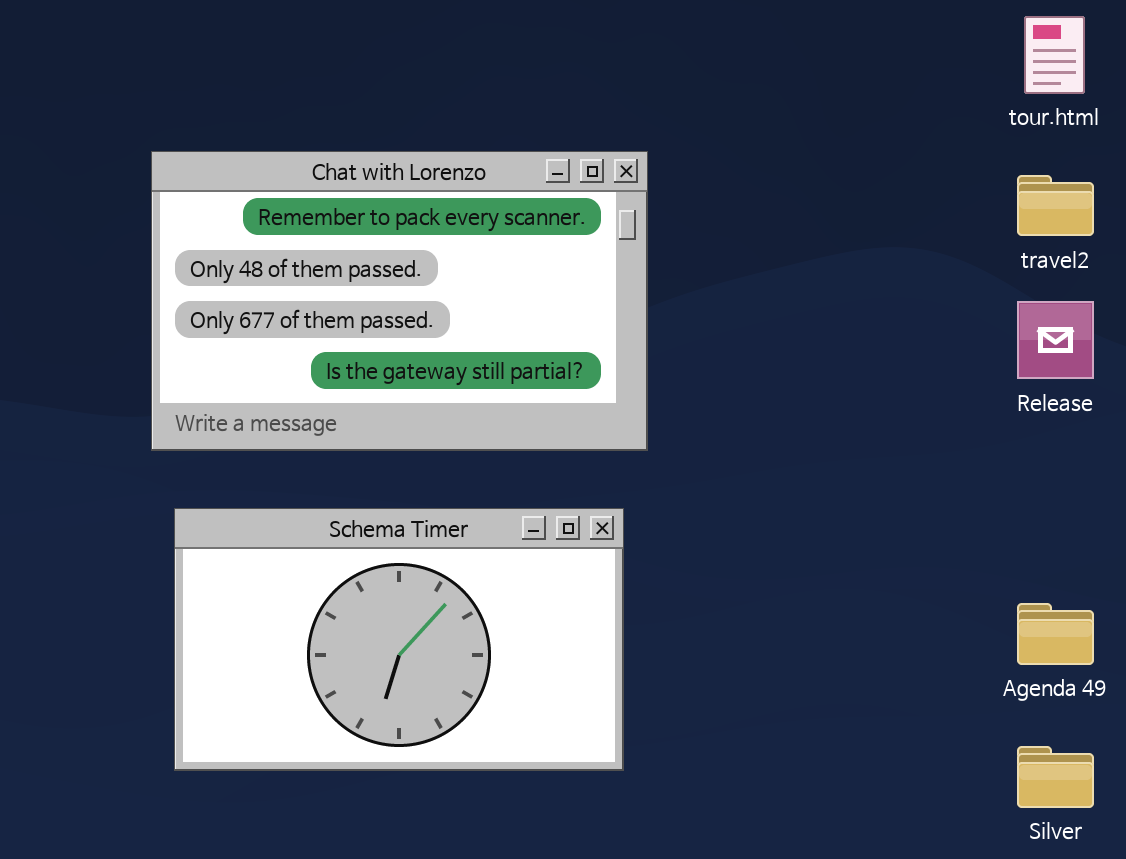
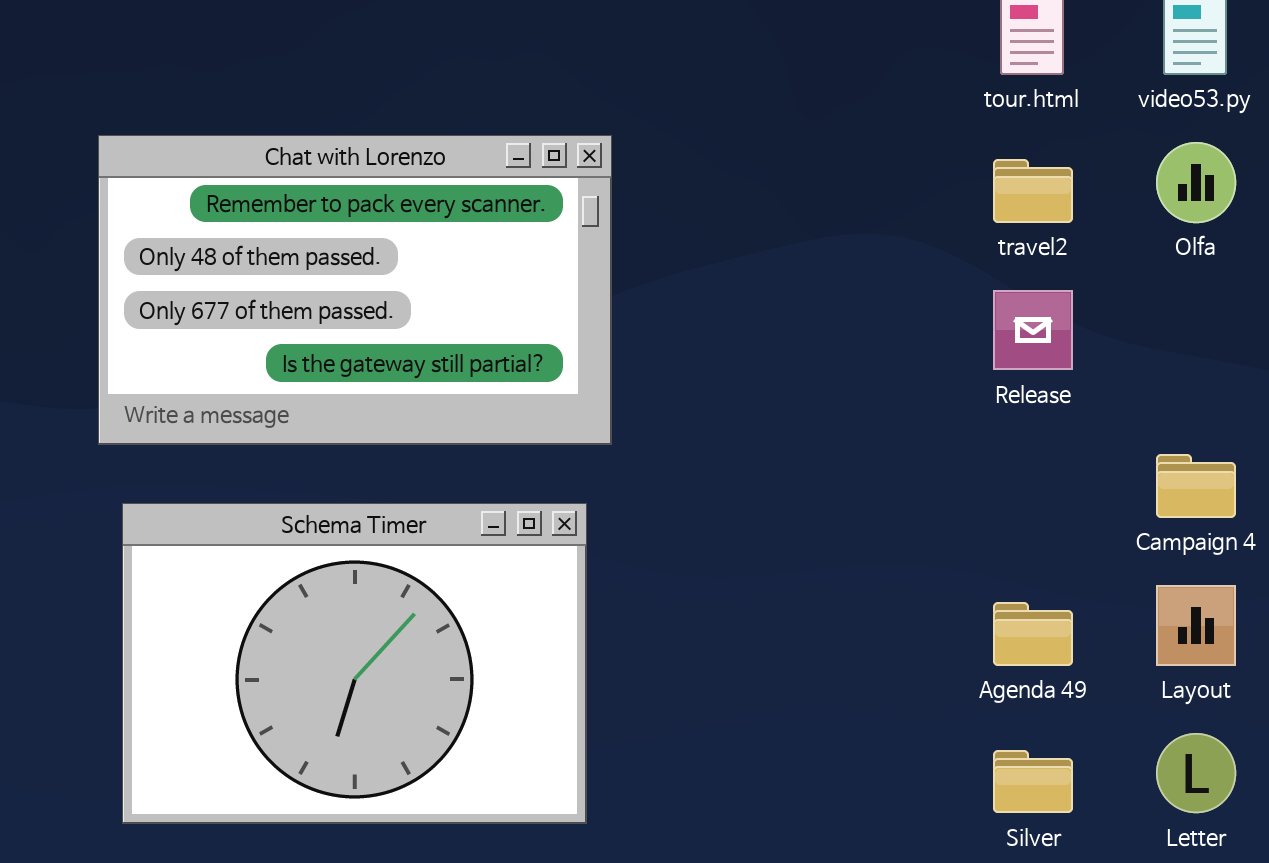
Schema Timer: [174,508,624,771] -> [122,503,587,824], resized

